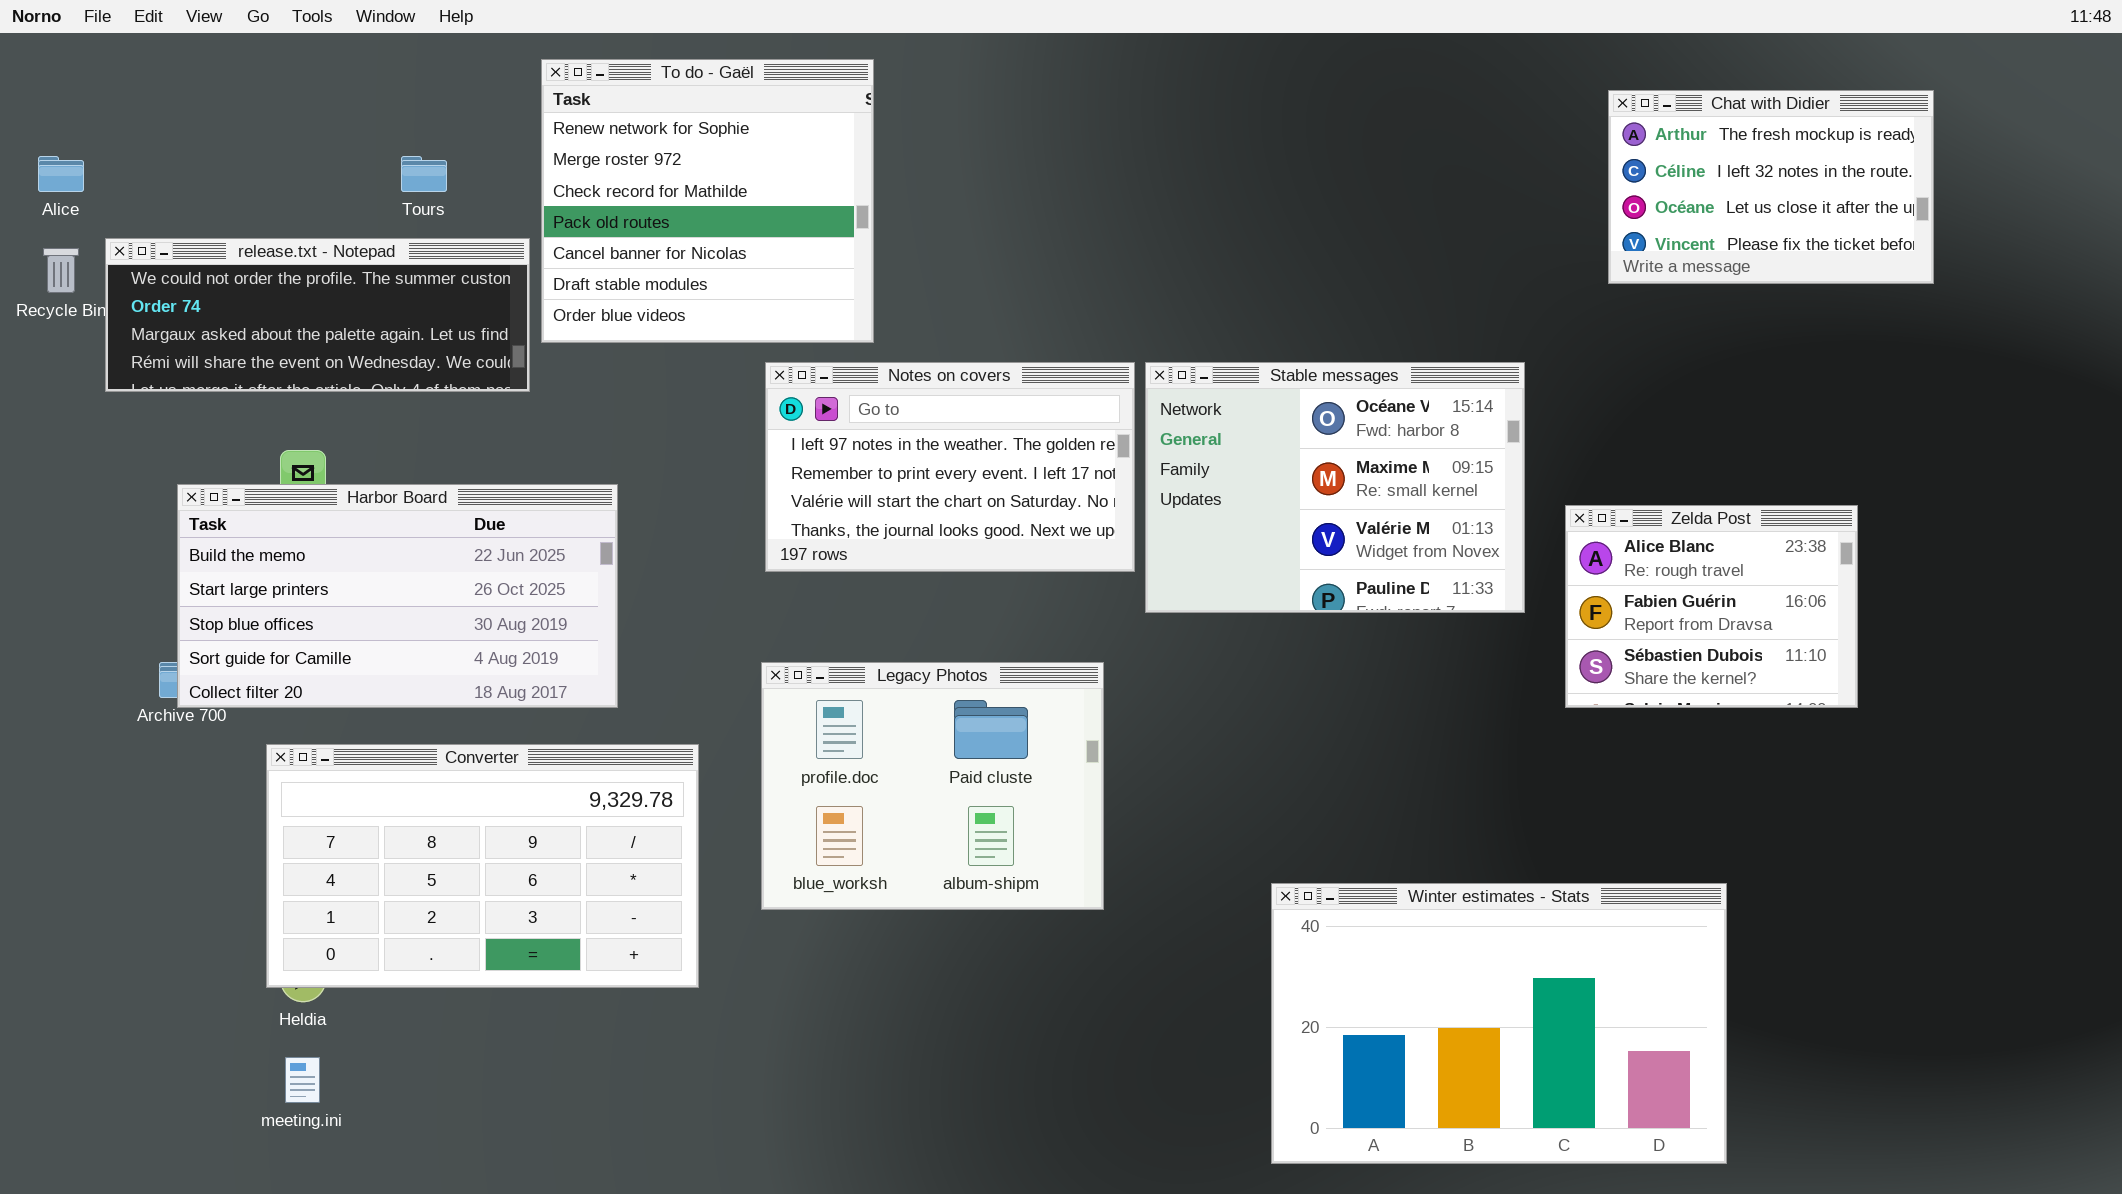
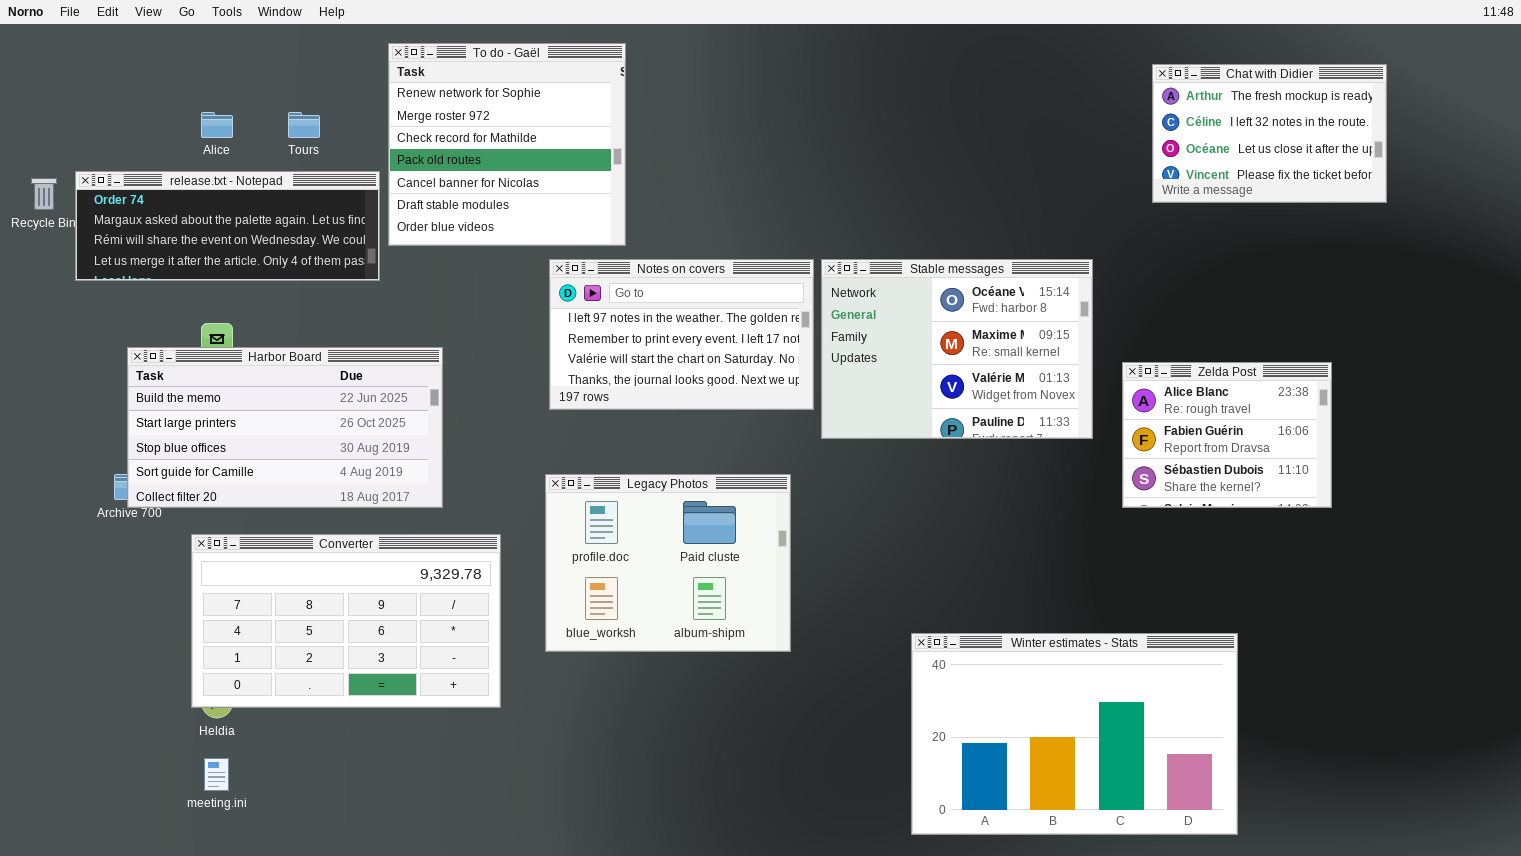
Alice: [38,156,84,192] -> [201,112,233,138], moved
release.txt - Notepad: [105,238,530,392] -> [75,171,380,281], scrolled down 1 row

